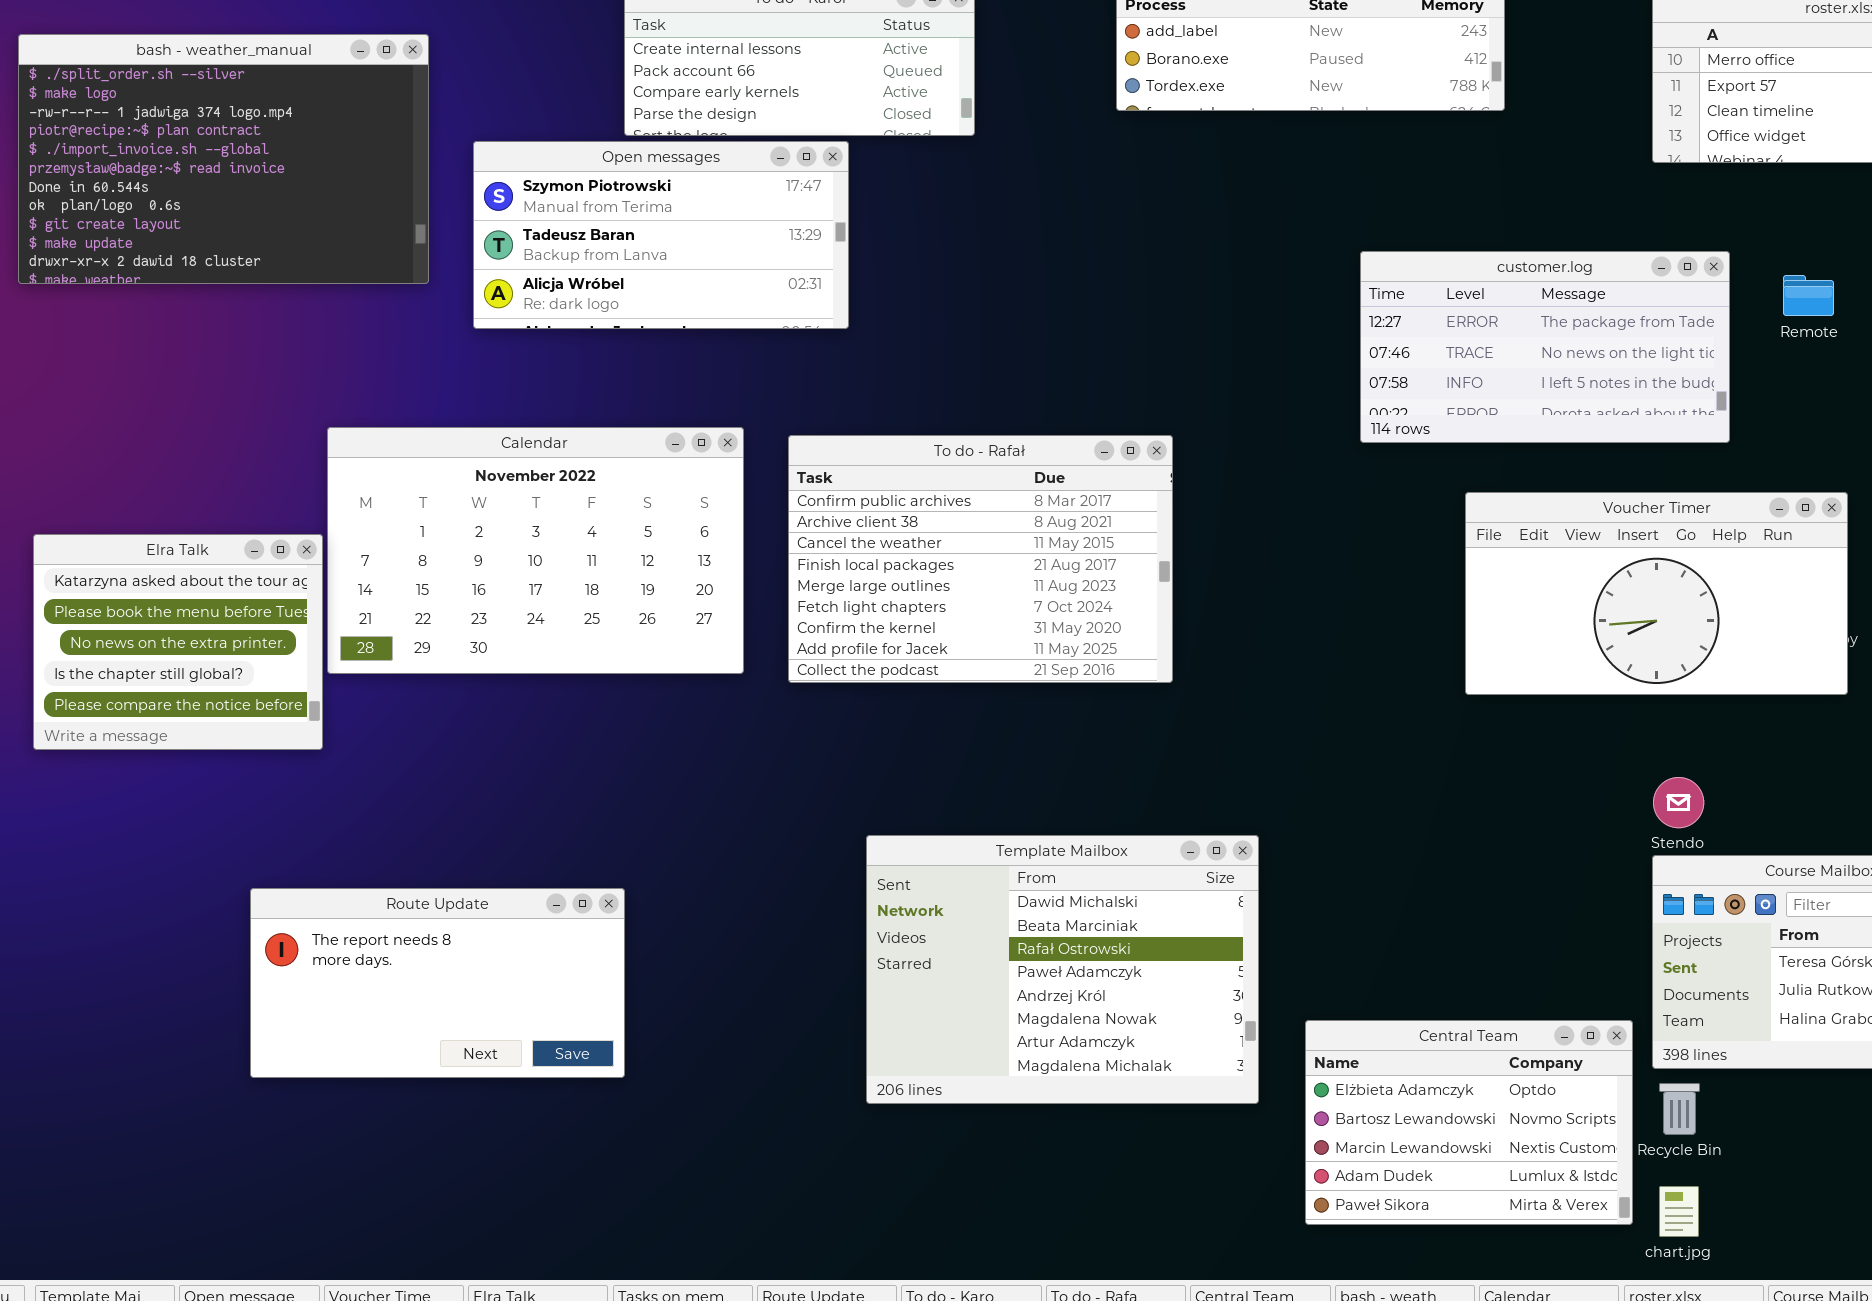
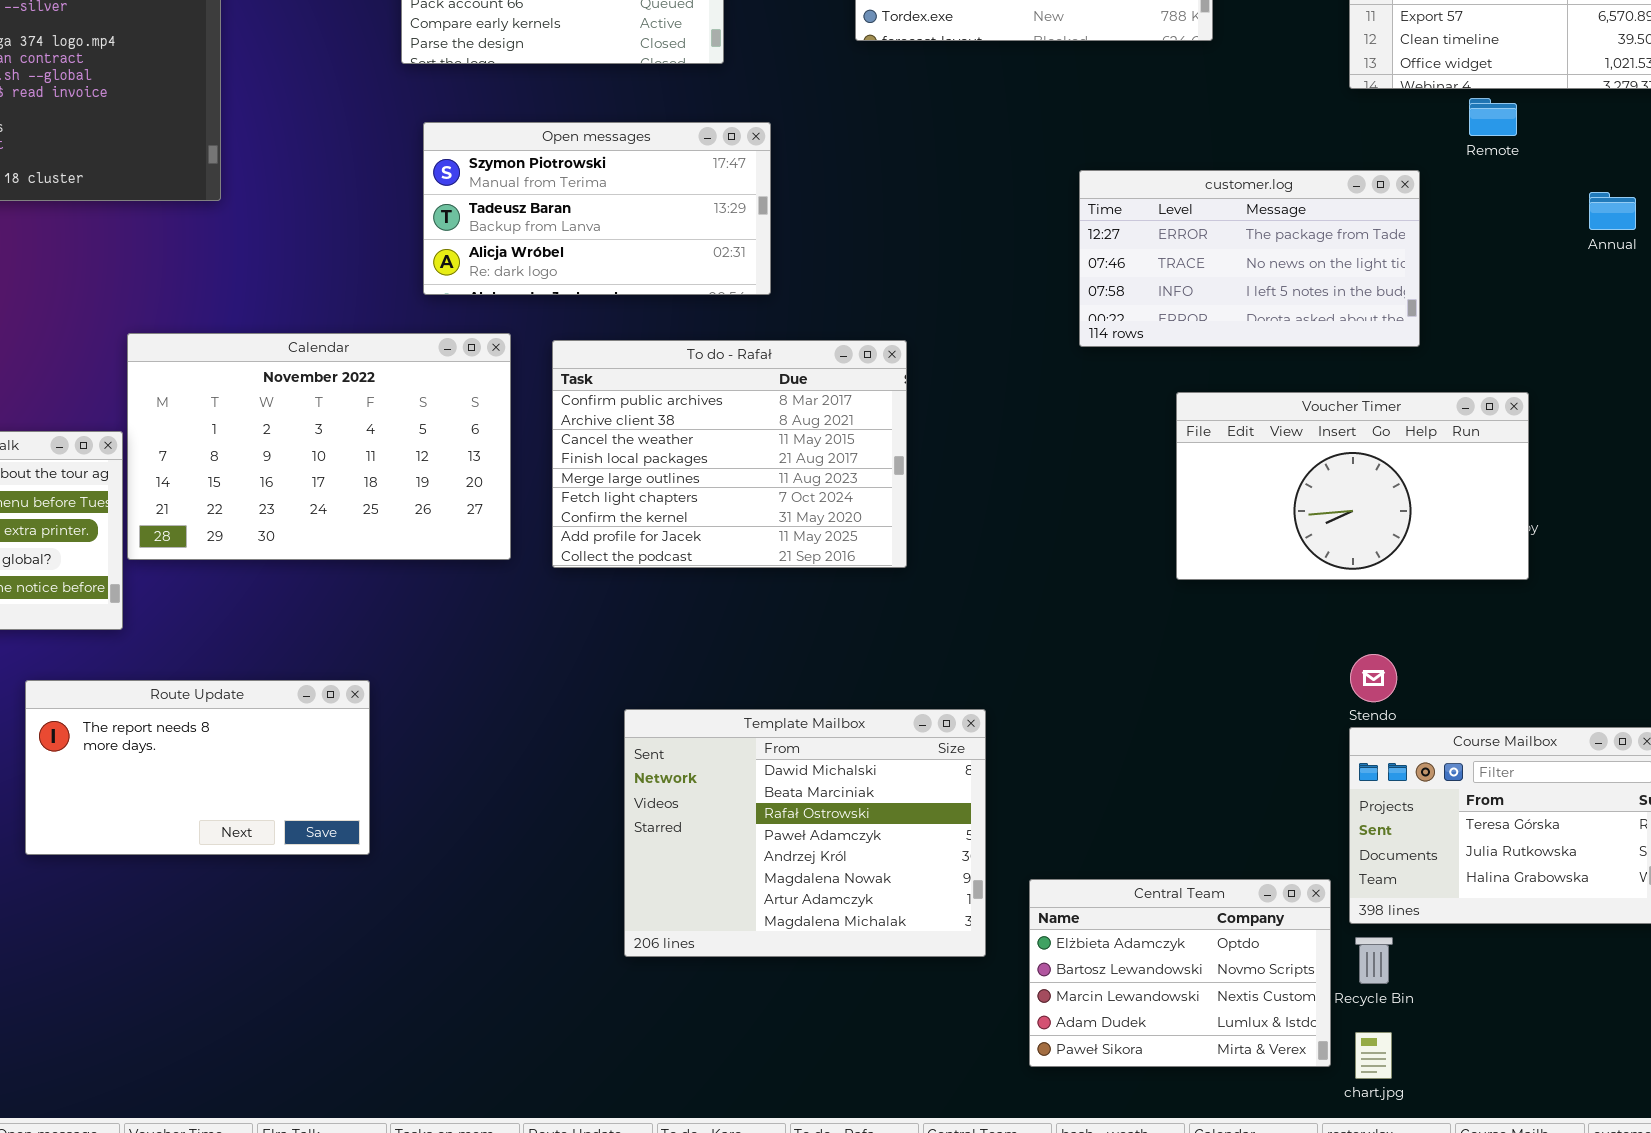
Open messages: [473,141,849,329] -> [423,122,771,295], moved
Remote: [1783,275,1834,316] -> [1469,98,1517,136], moved
Route Update: [250,888,625,1078] -> [25,680,370,855], moved

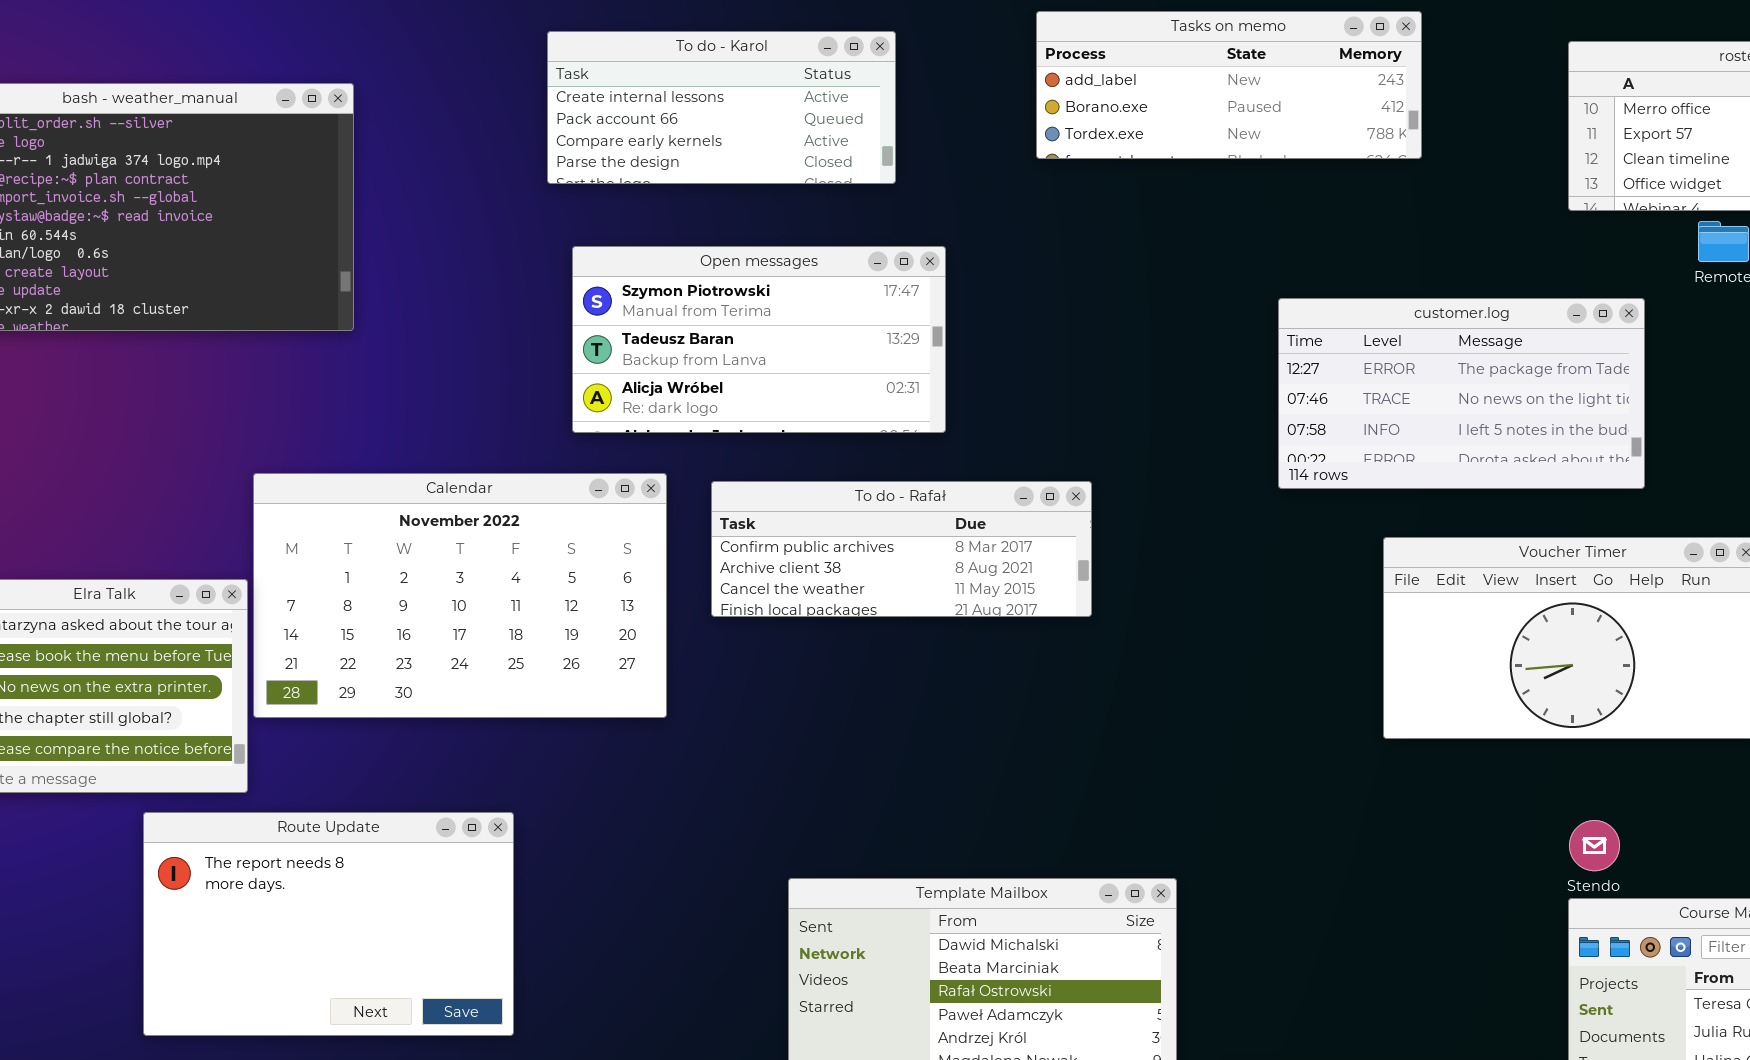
To do - Rafał: [552,340,907,568] -> [711,481,1092,617], resized
Route Update: [25,680,370,855] -> [143,812,514,1036], resized

